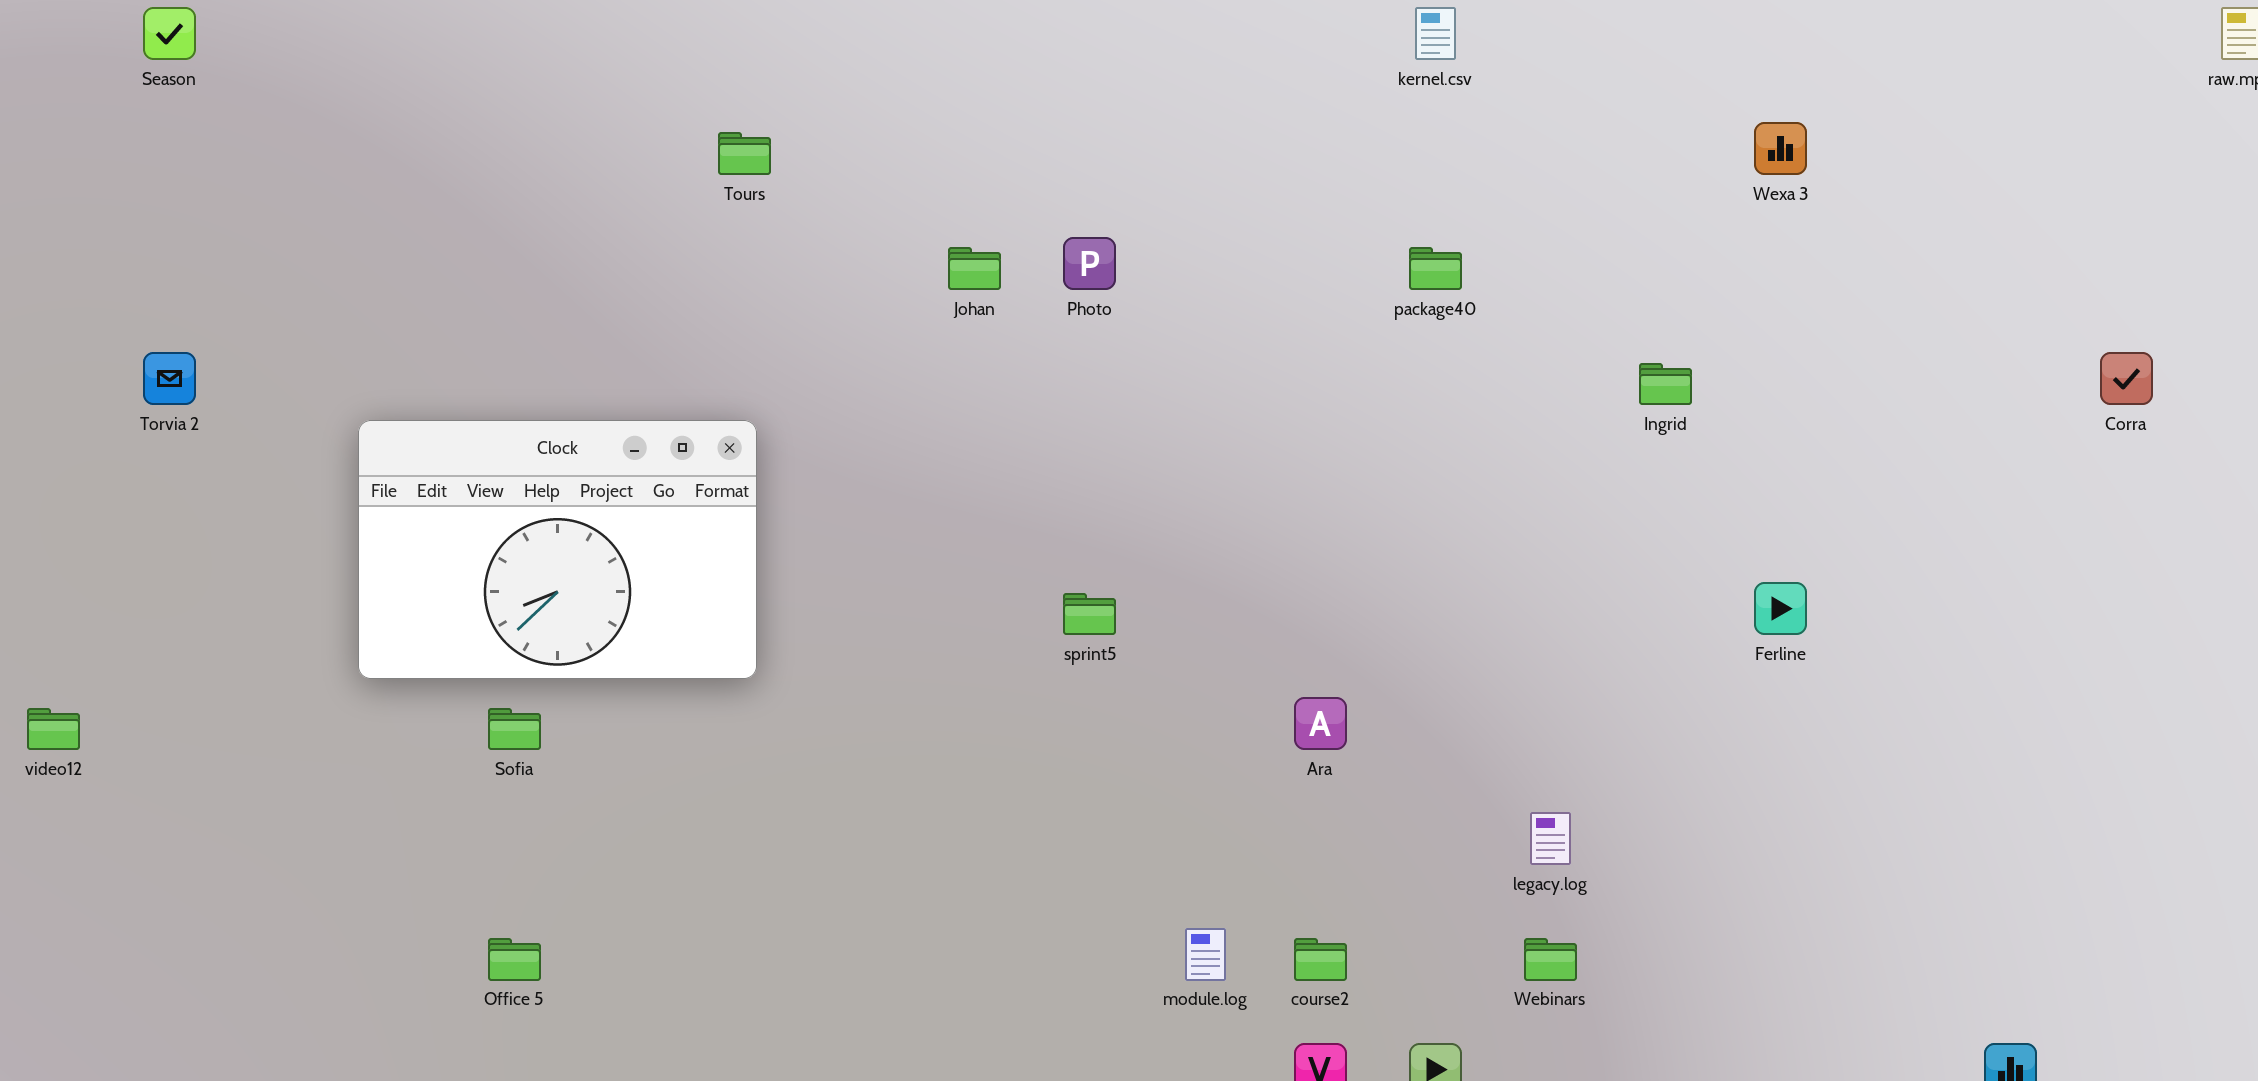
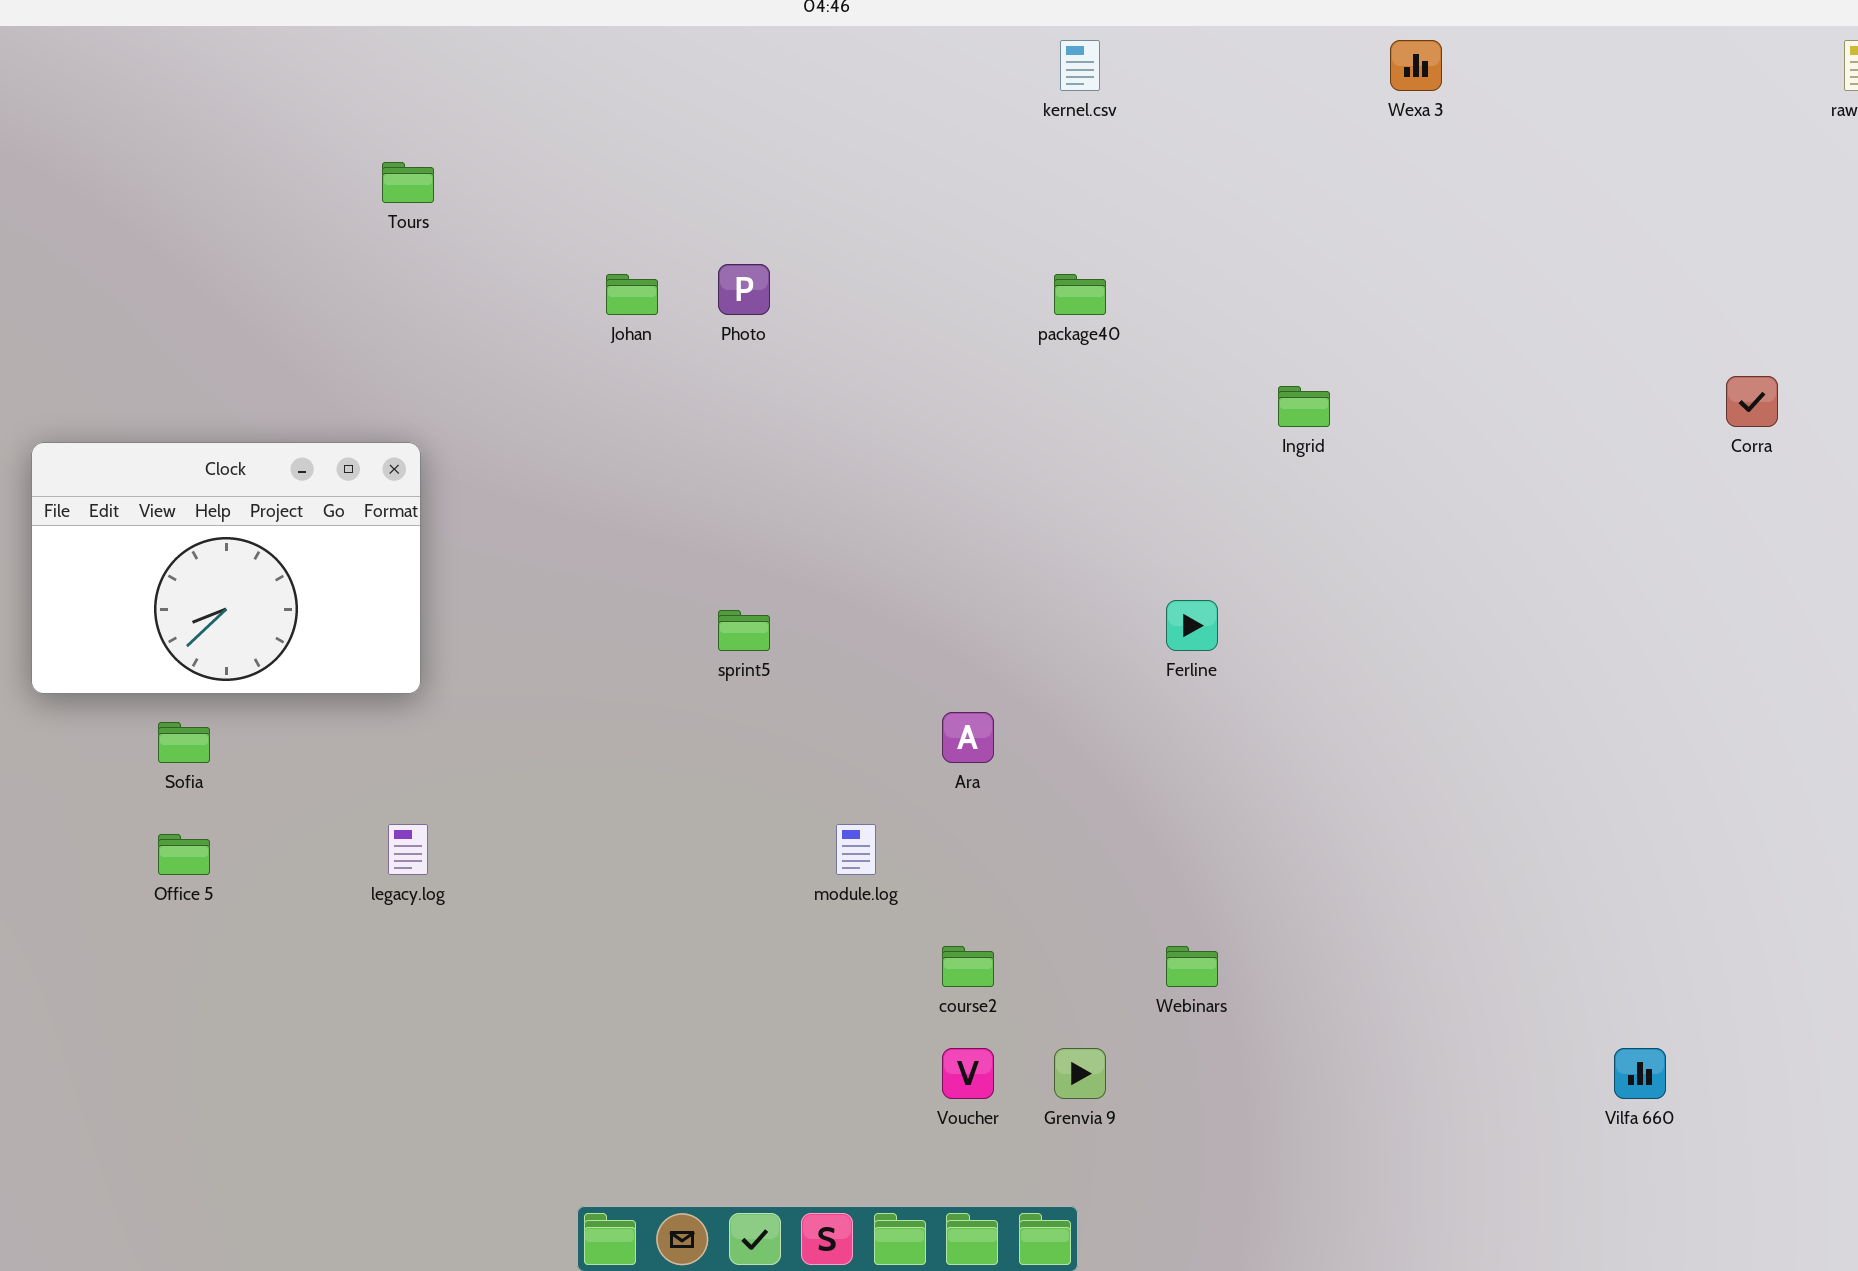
Wexa 3: [1754,122,1807,175] -> [1390,40,1442,91], moved
Ferline: [1754,582,1807,635] -> [1166,600,1218,651], moved
legacy.log: [1530,812,1571,865] -> [388,824,428,875], moved
module.log: [1185,928,1226,981] -> [836,824,876,875], moved
Office 5: [488,938,541,981] -> [158,834,210,875], moved

